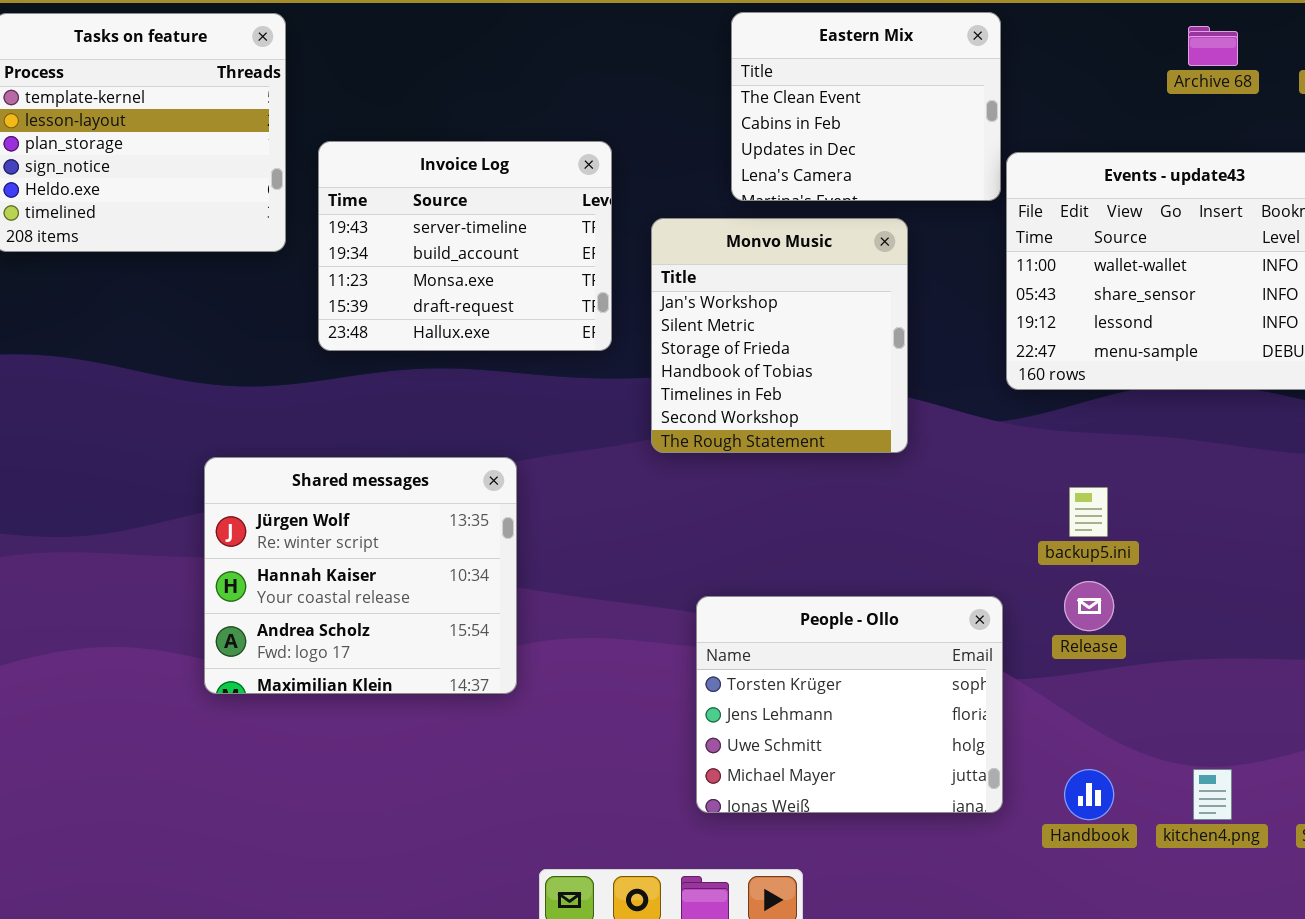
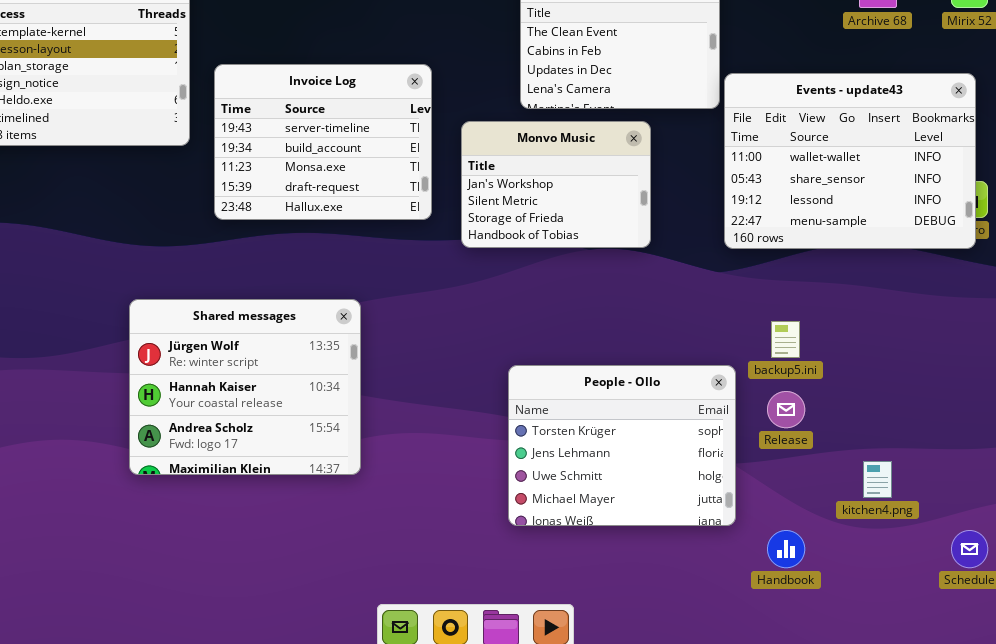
Monvo Music: [651,218,908,453] -> [461,121,651,248], resized
People - Ollo: [696,596,1003,813] -> [508,365,736,526], moved
kitchen4.png: [1193,769,1232,820] -> [863,461,892,498], moved

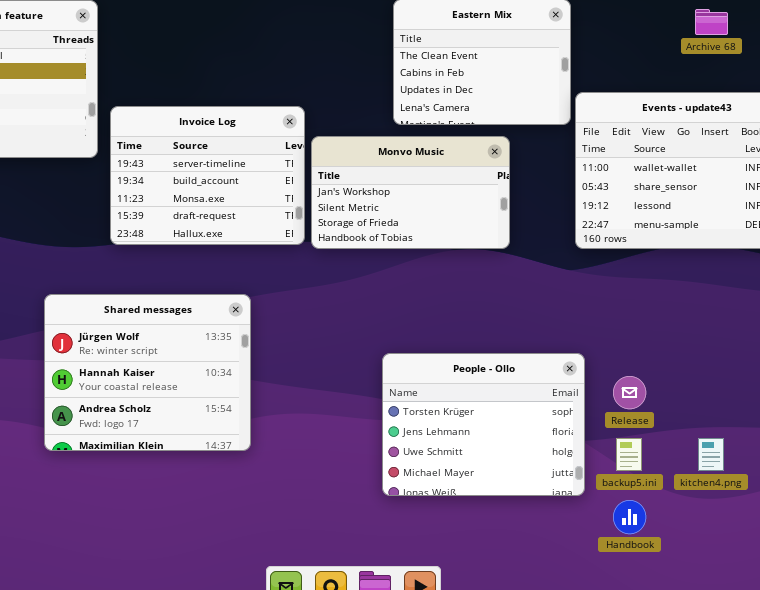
Invoice Log: [214,64,432,220] -> [110,106,305,245], moved
Monvo Music: [461,121,651,248] -> [311,136,510,249], resized
backup5.ini: [771,321,800,358] -> [616,438,642,471], moved

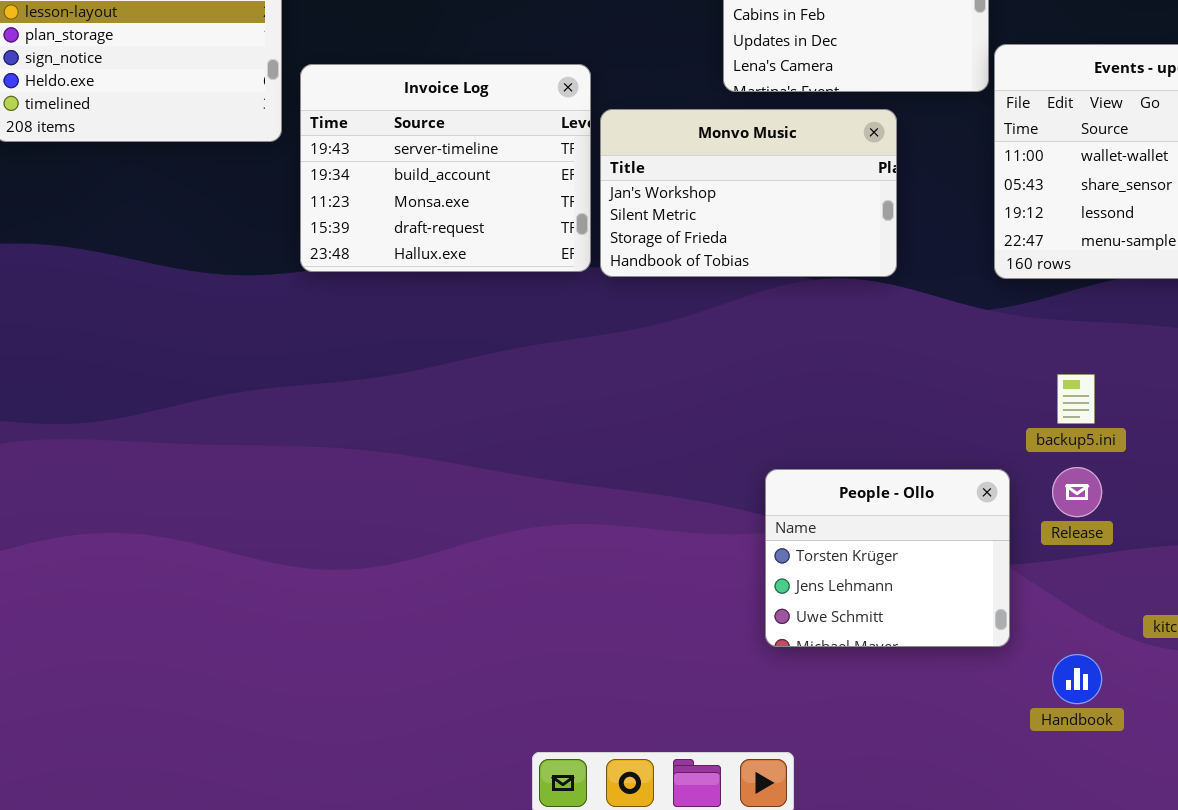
Shared messages: [44,294,251,451] -> none, closed
People - Ollo: [382,353,585,496] -> [765,469,1010,647], resized
backup5.ini: [616,438,642,471] -> [1057,374,1095,424], moved

